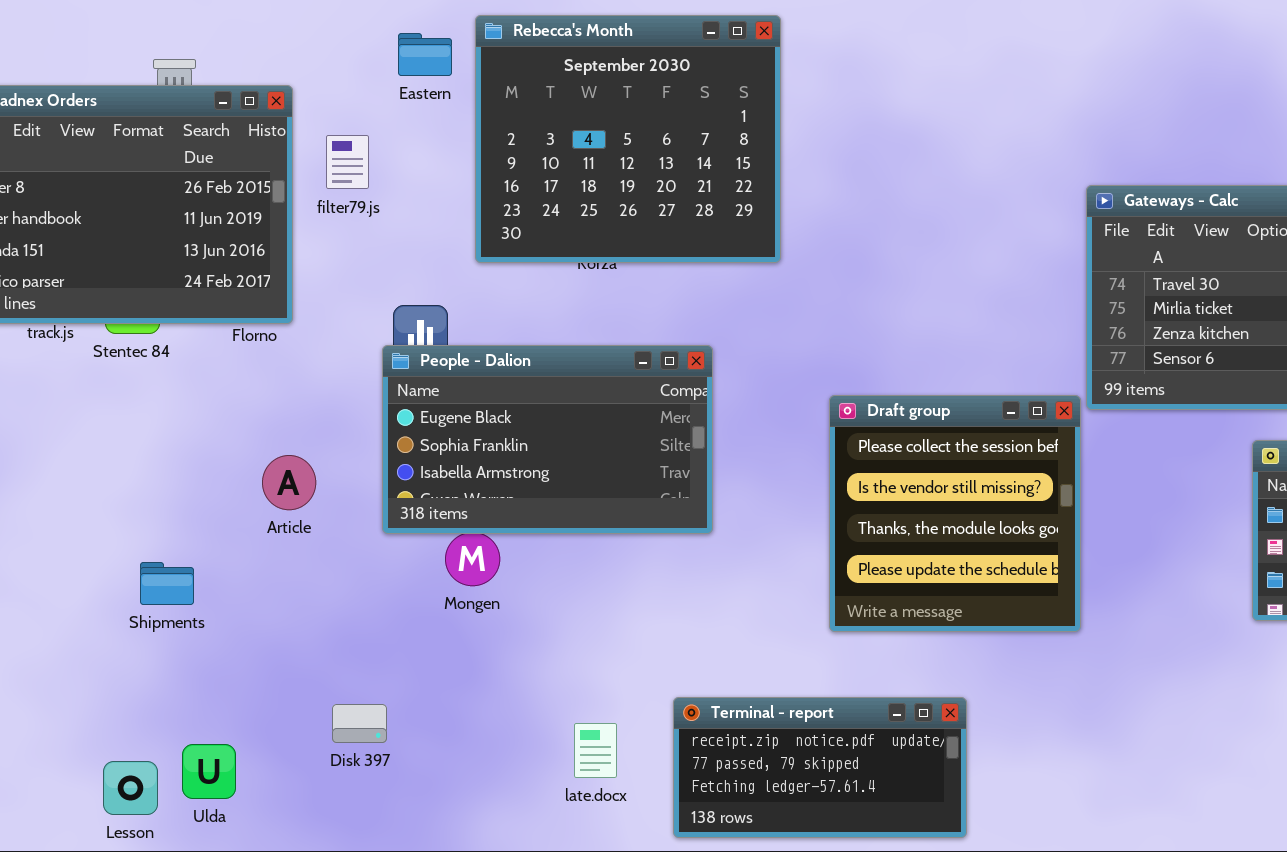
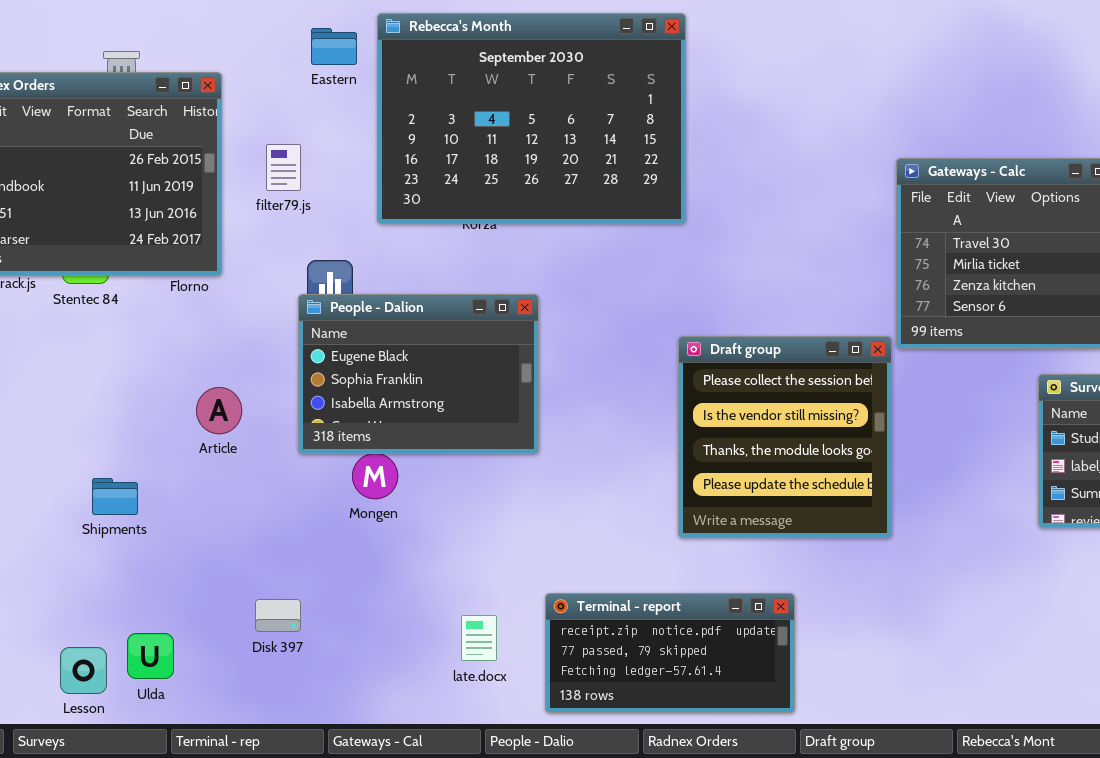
Rebecca's Month: [475,15,781,263] -> [377,13,686,224], resized
filter79.js: [326,135,369,189] -> [266,144,301,191], moved
People - Dalion: [382,345,713,534] -> [298,294,539,454], resized

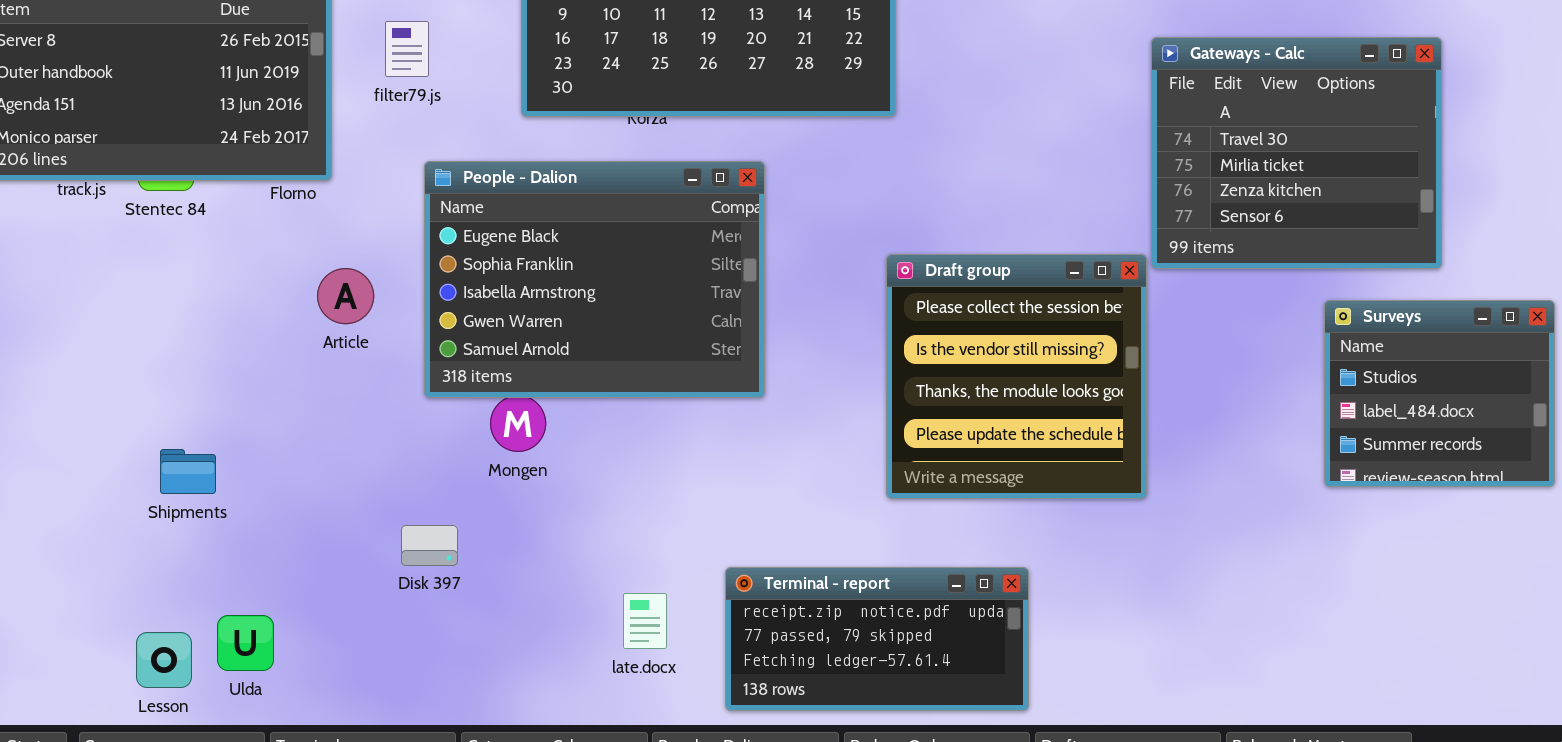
People - Dalion: [298,294,539,454] -> [424,161,765,398], resized
Article: [196,387,242,434] -> [317,268,374,324], moved
Shipments: [92,478,138,515] -> [160,449,216,494], moved
Disk 397: [255,599,301,632] -> [401,525,458,566], moved

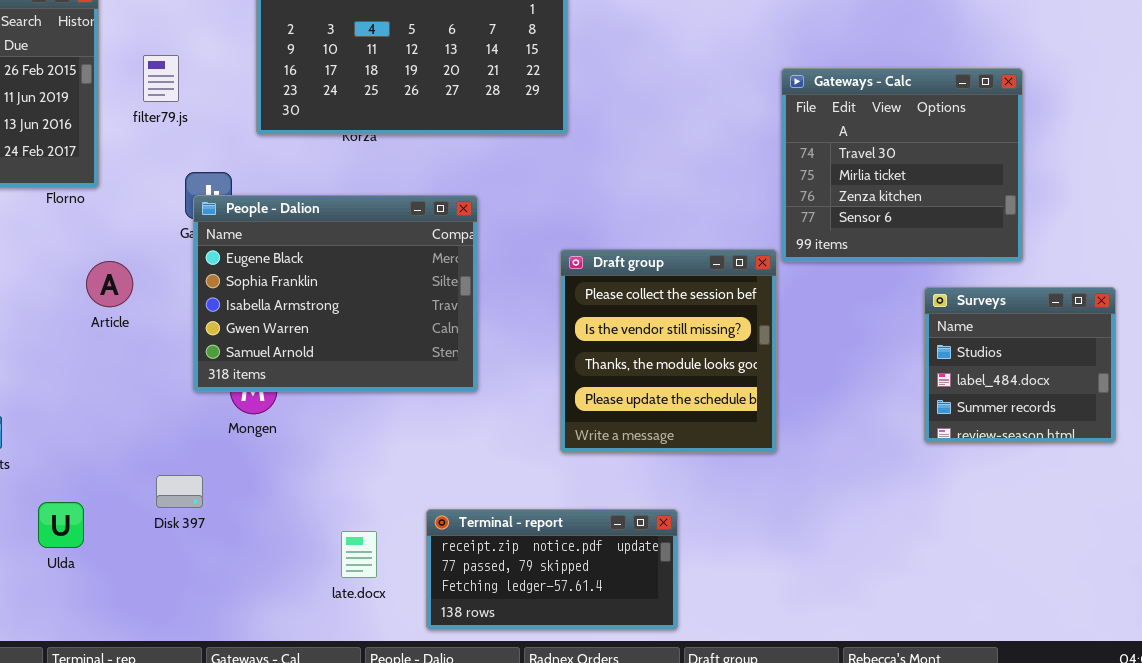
People - Dalion: [424,161,765,398] -> [193,195,478,392], moved
Ulda: [217,615,274,671] -> [38,502,84,548], moved

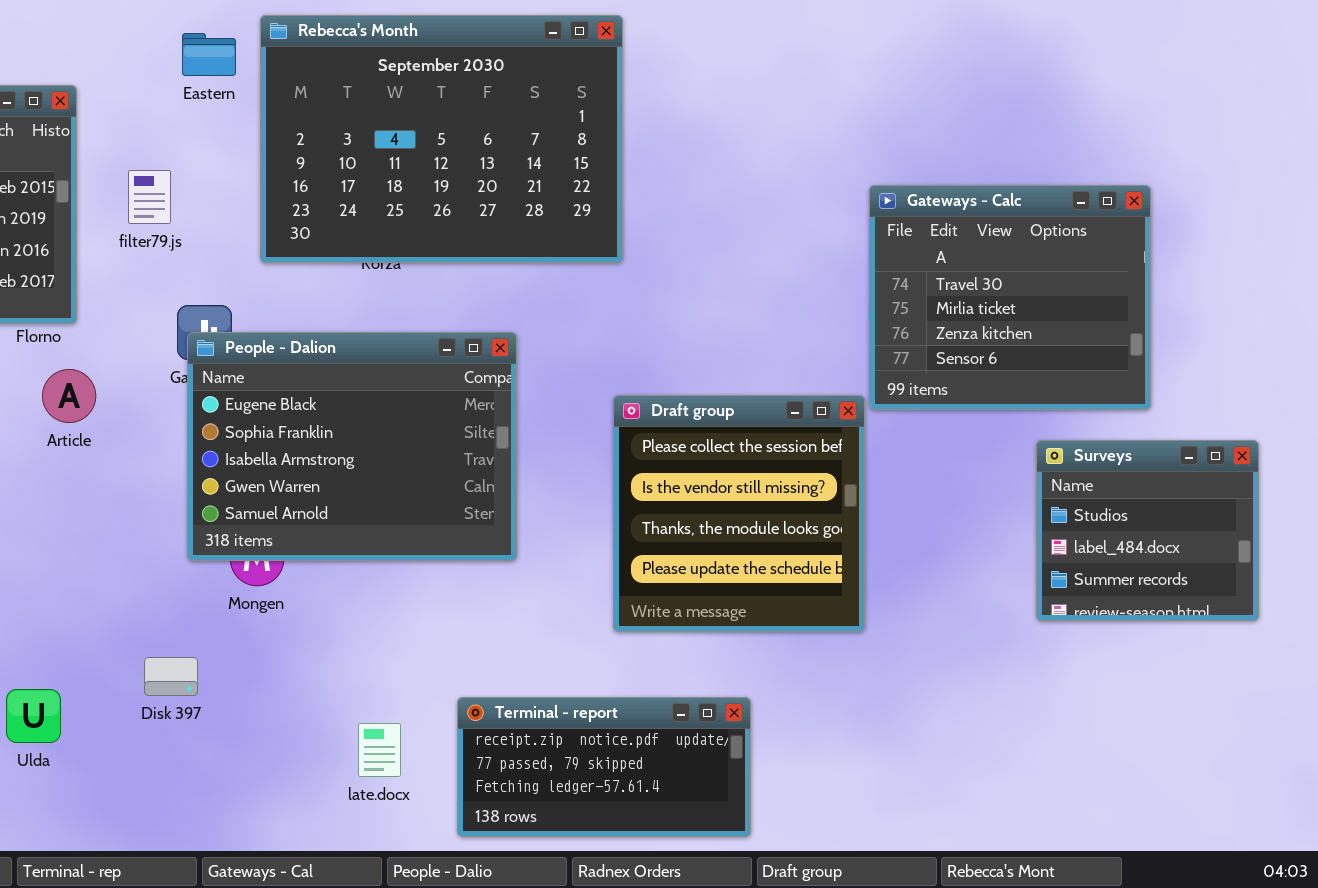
Article: [86,261,133,307] -> [42,369,96,423], moved

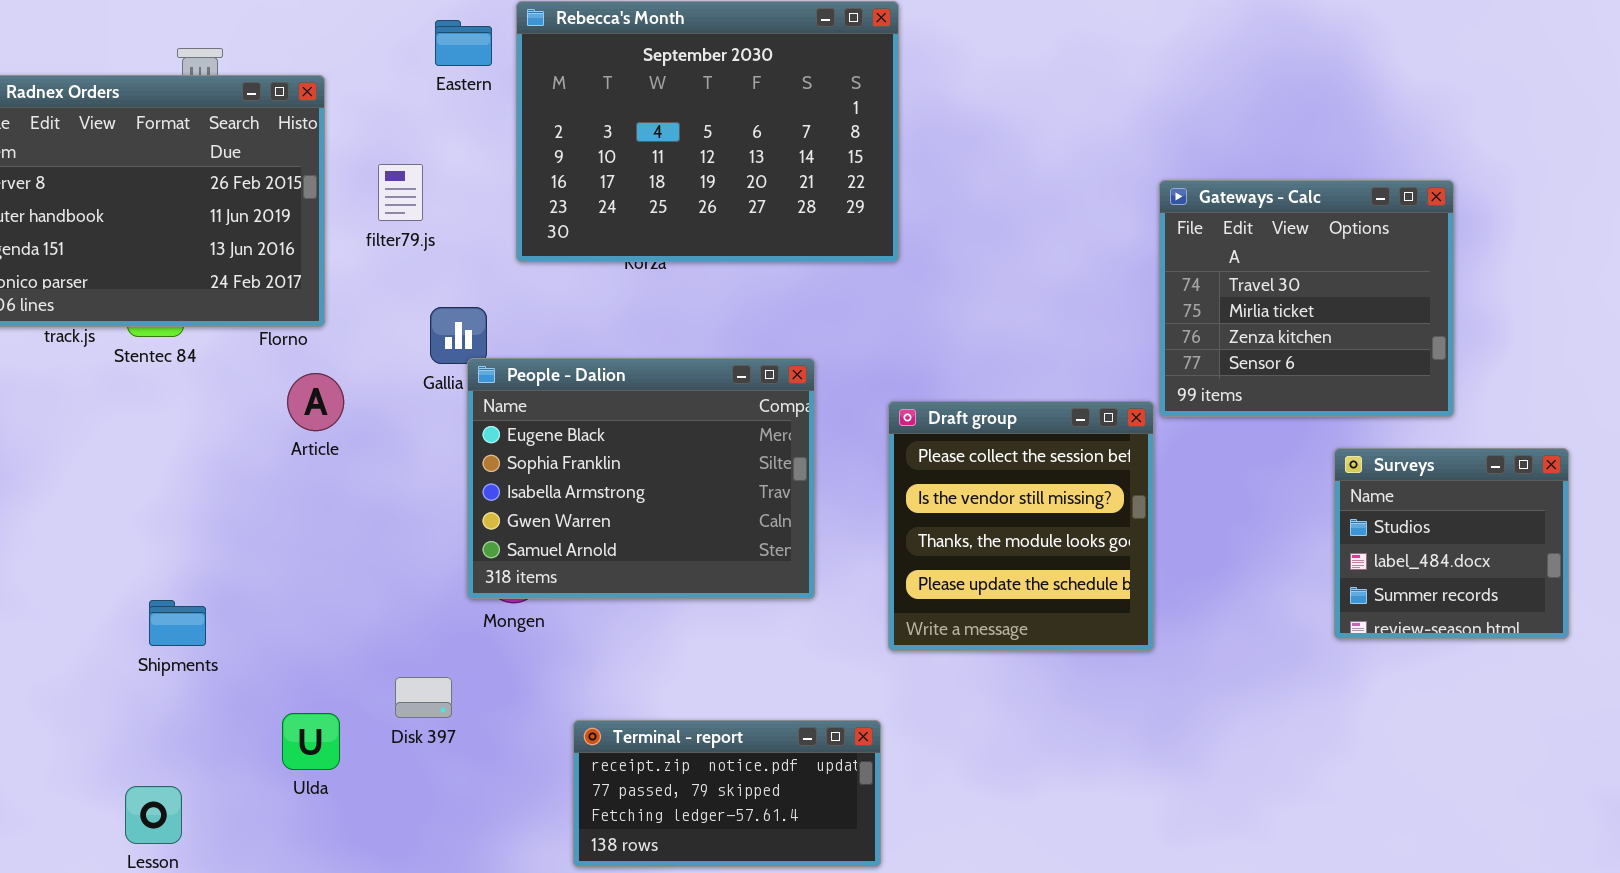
People - Dalion: [187,332,517,561] -> [467,358,815,599], moved
Ulda: [6,689,61,743] -> [282,713,340,770], moved
Terminal - report: [457,697,751,837] -> [573,720,881,867], moved

